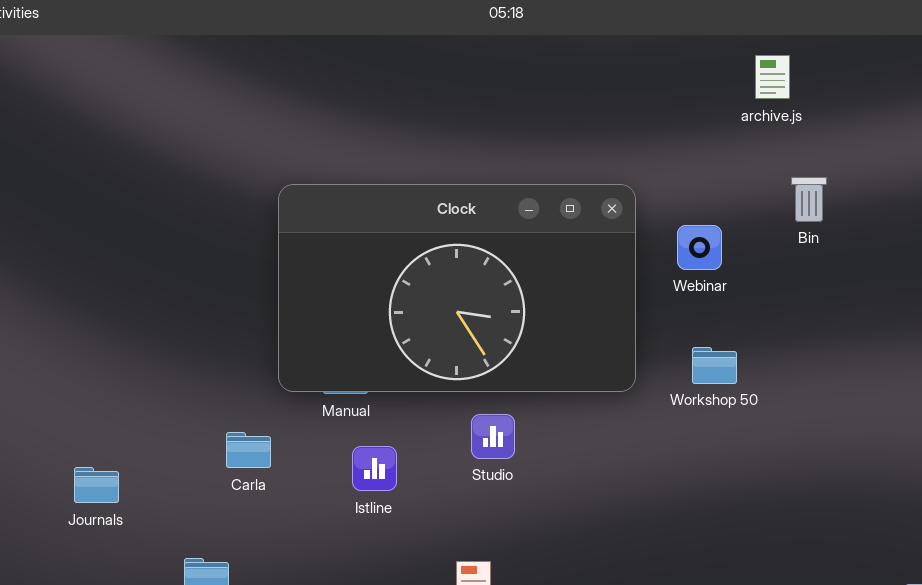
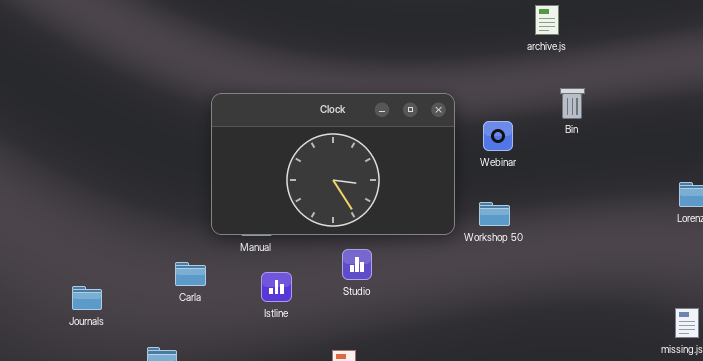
Workshop 50: [692,347,737,384] -> [479,202,510,226], moved

